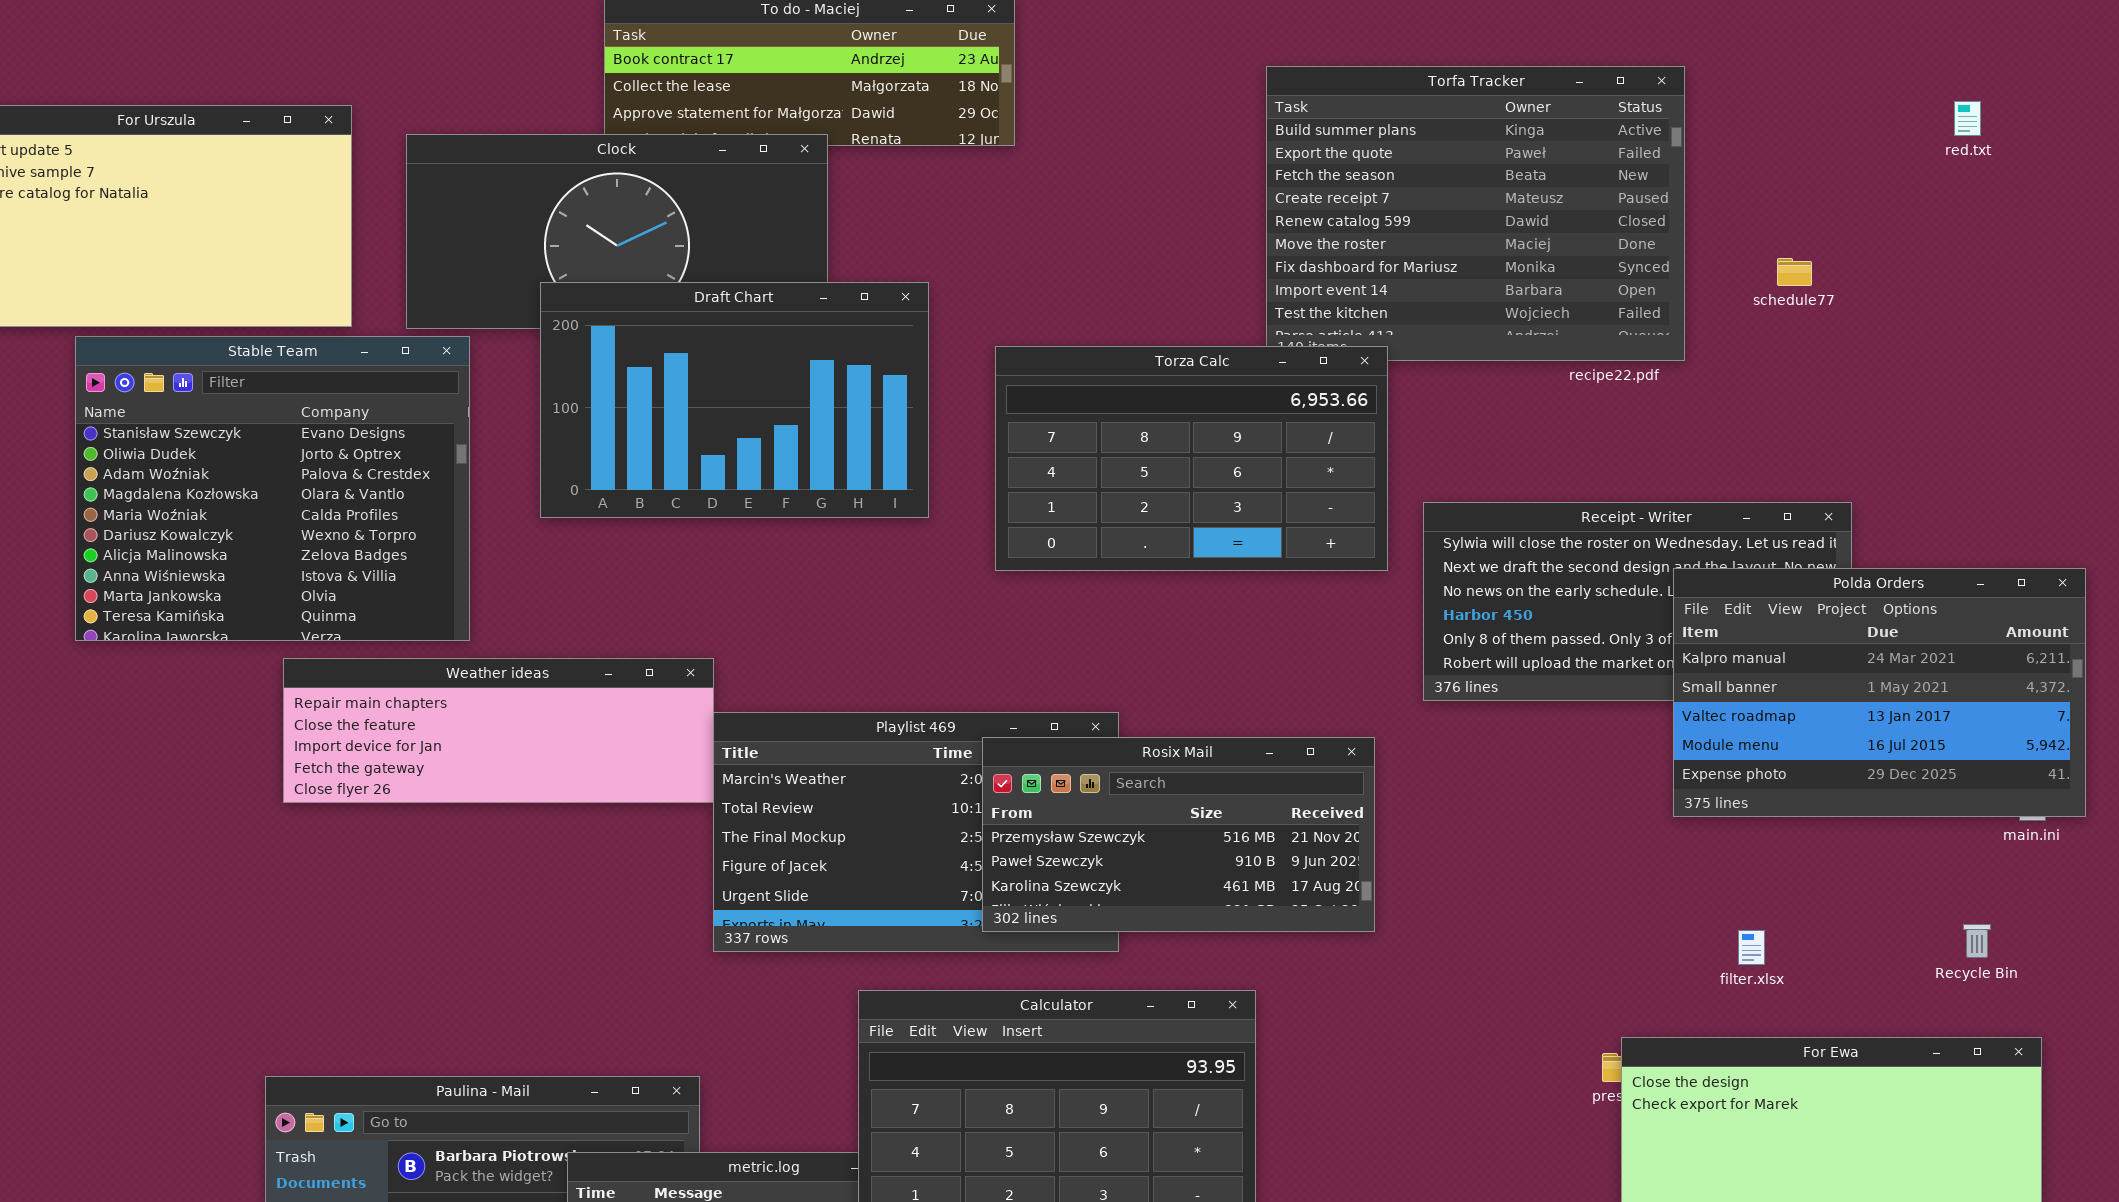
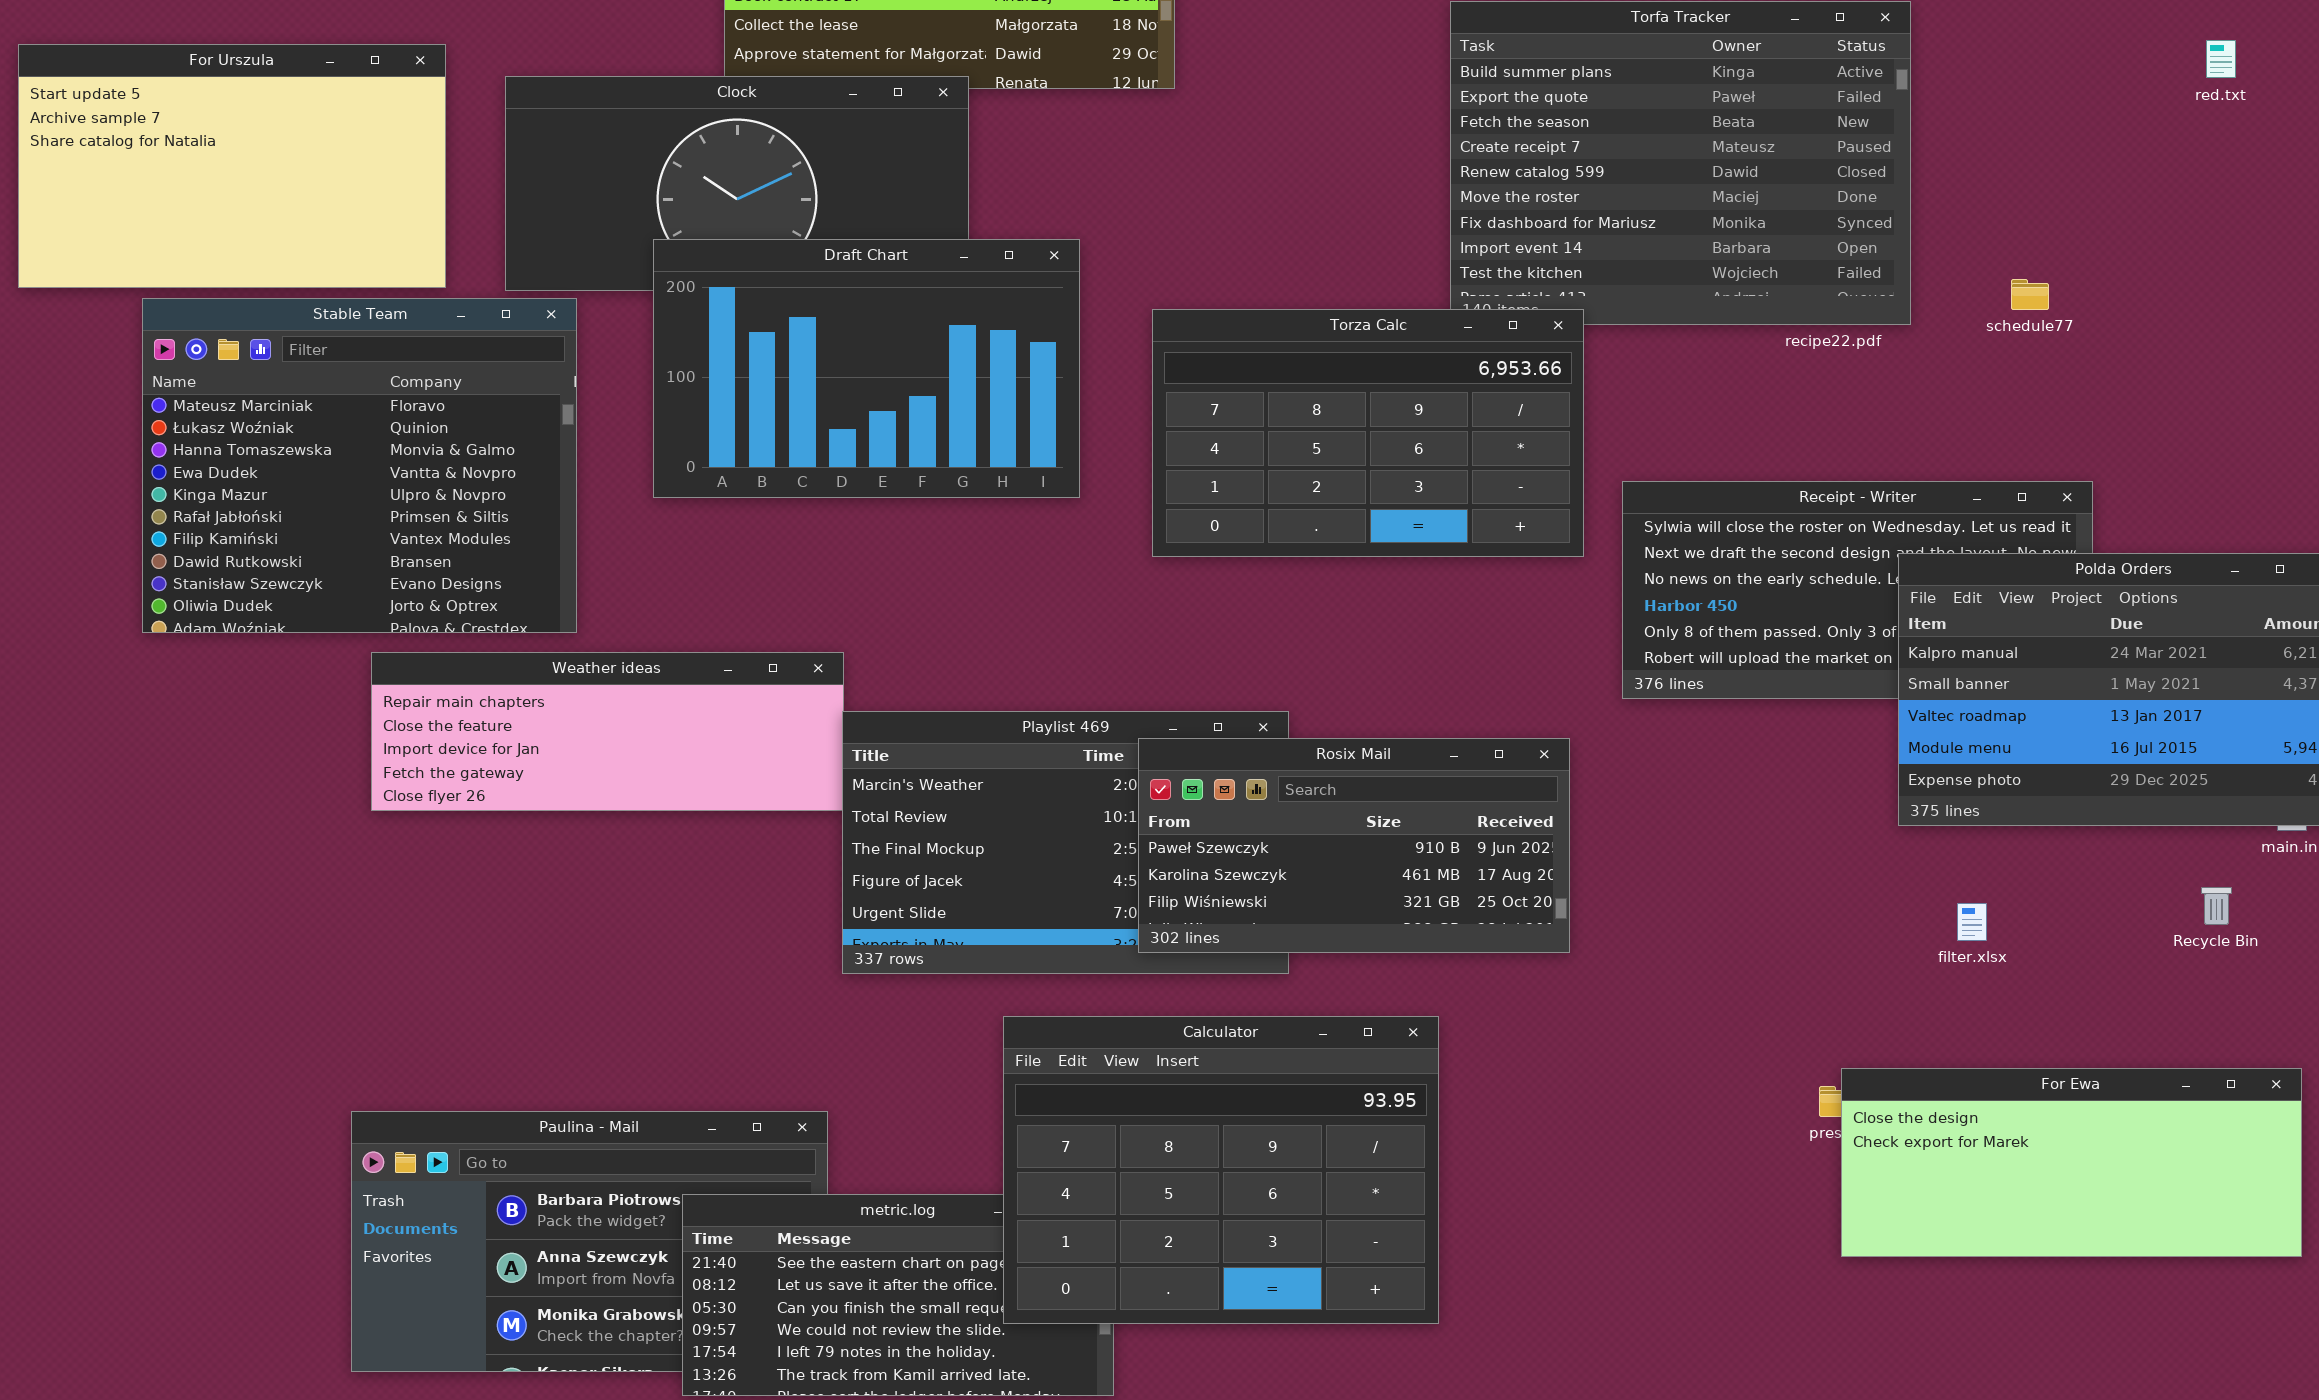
schedule77: [1777,258,1812,286] -> [2011,279,2049,310], moved
Stable Team: [75,336,470,641] -> [142,298,577,633], scrolled up 8 rows
Rosix Mail: [982,737,1375,932] -> [1138,738,1570,953], scrolled down 1 row
Recycle Bin: [1963,924,1991,958] -> [2201,887,2232,925], moved
filter.xlsx: [1738,930,1765,965] -> [1957,903,1987,941], moved

